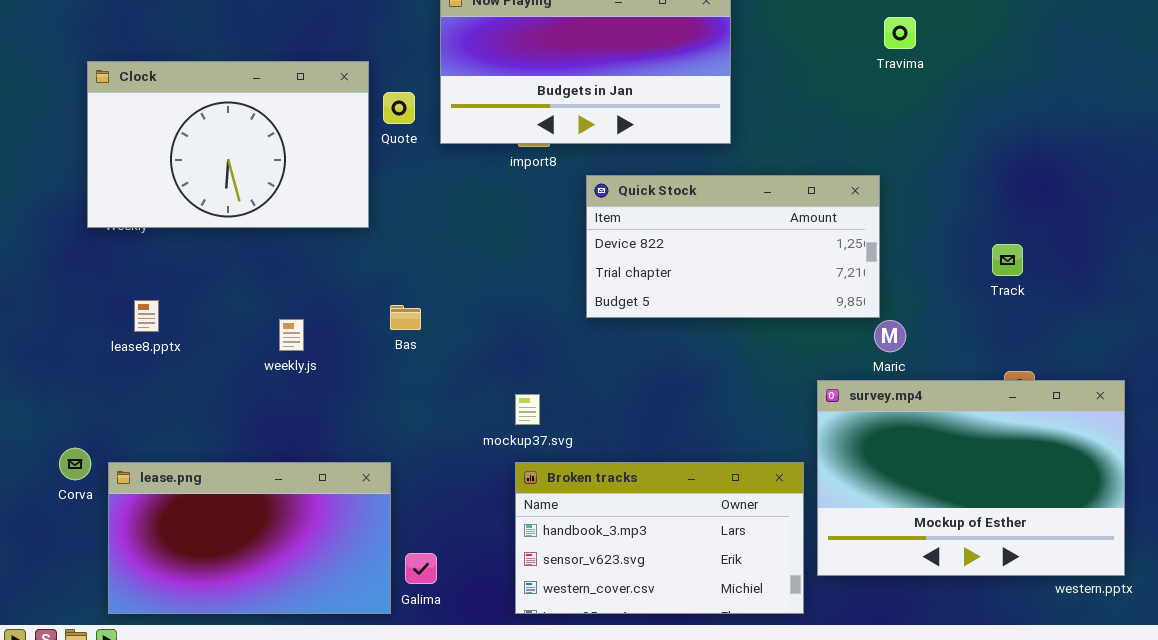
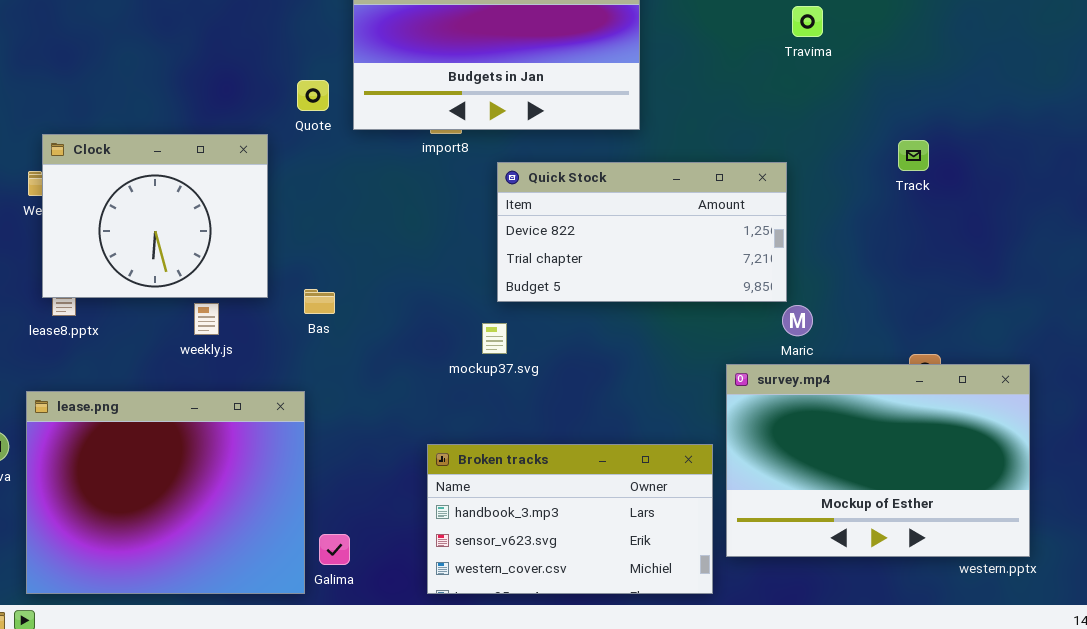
Clock: [87,61,369,228] -> [42,134,268,298], moved, resized
Track: [992,244,1023,276] -> [898,140,929,171], moved
mockup37.svg: [515,394,540,425] -> [482,323,507,354], moved
lease.png: [108,462,391,614] -> [26,391,305,594], resized

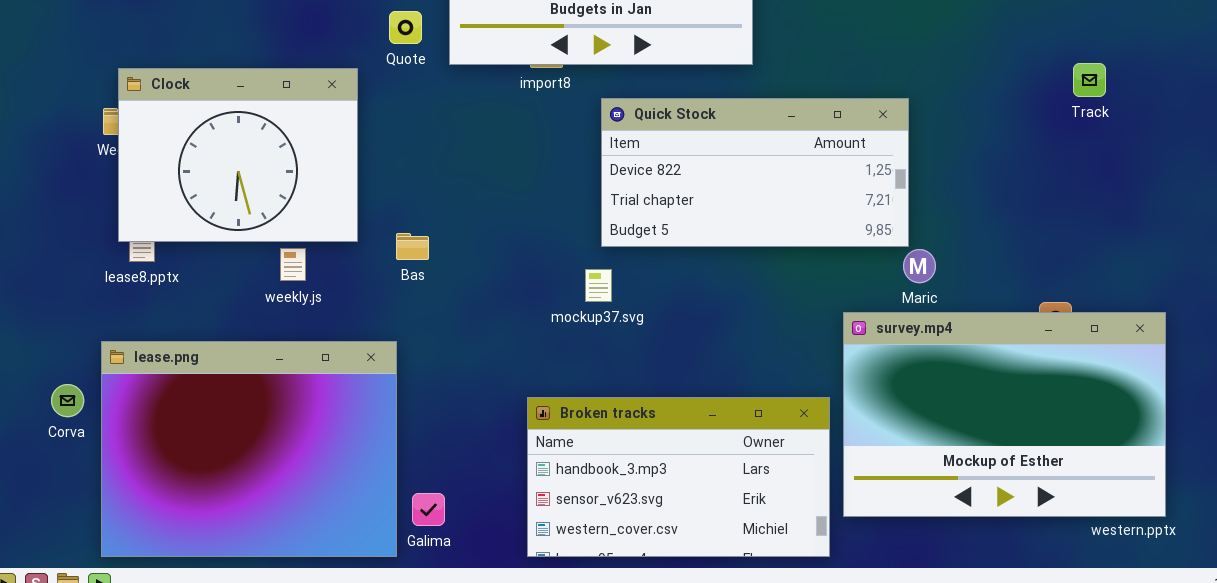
Track: [898,140,929,171] -> [1073,63,1106,97], moved

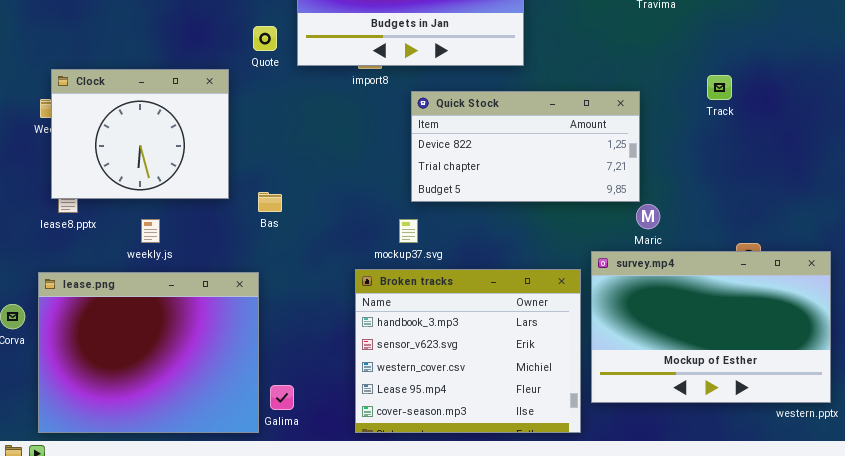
Track: [1073,63,1106,97] -> [707,75,732,100], moved
weekly.js: [280,248,306,281] -> [141,219,160,243], moved
Broken tracks: [527,397,830,557] -> [355,269,581,433], resized

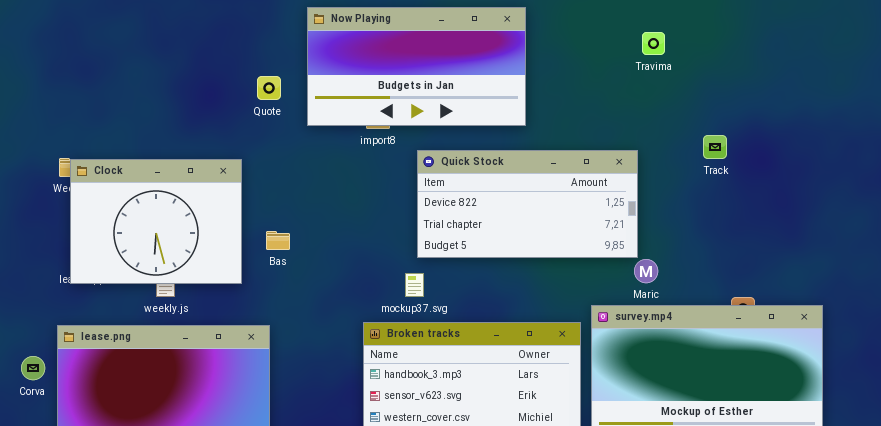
Quote: [253,26,277,51] -> [257,76,281,100], moved
Clock: [51,69,229,199] -> [70,159,242,284], moved
Bas: [258,192,282,212] -> [266,231,290,250], moved

